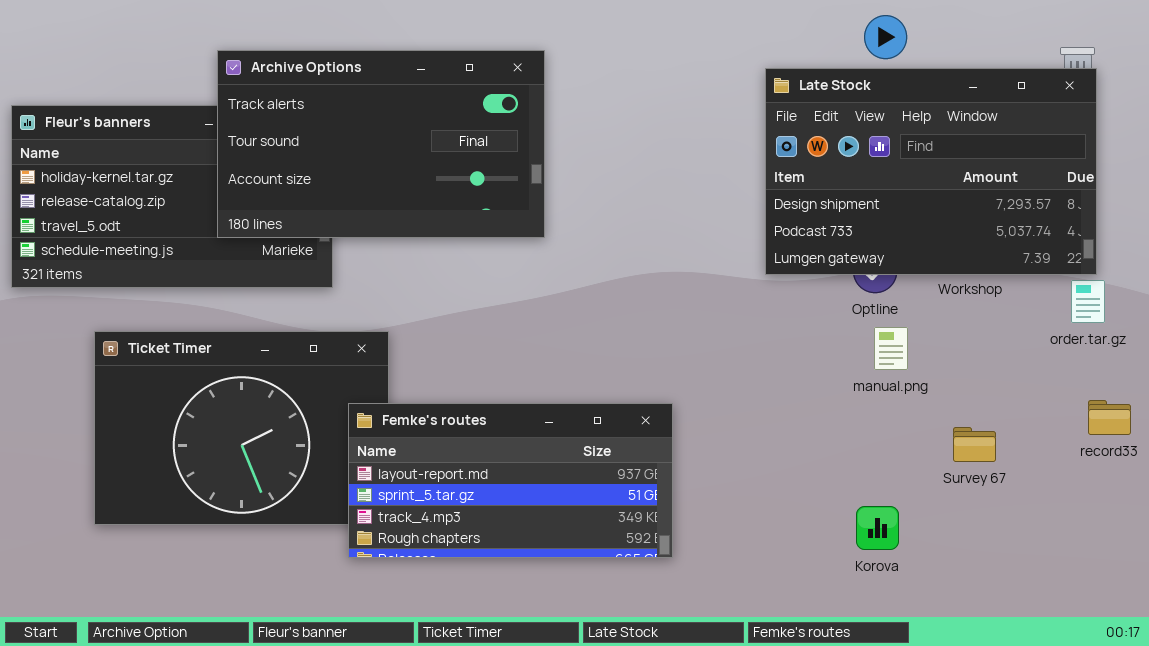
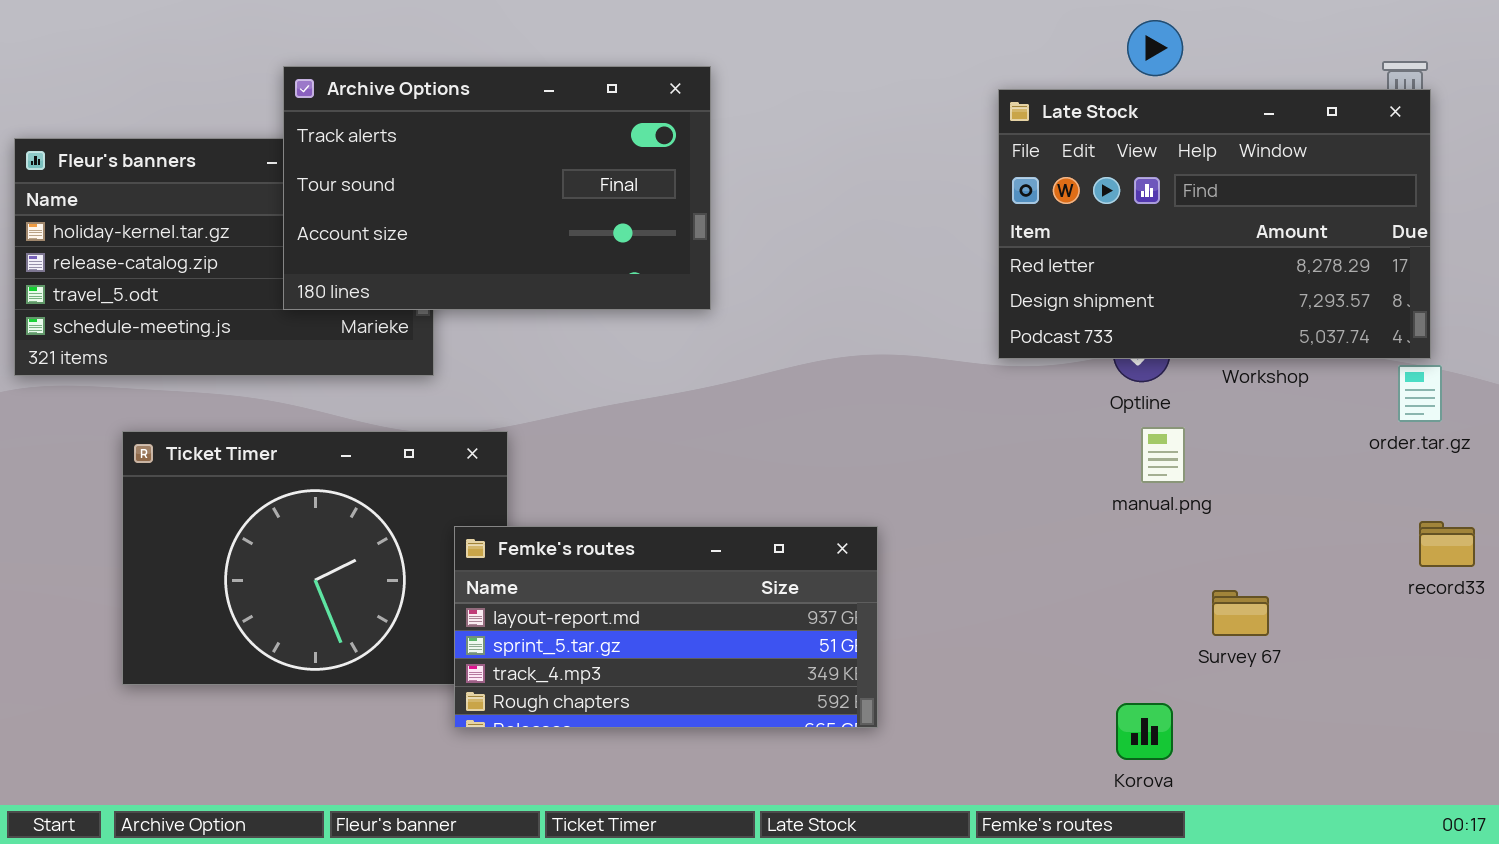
Late Stock: [765,68,1097,275] -> [998,89,1431,359], scrolled up 1 row
Survey 67: [953,427,996,462] -> [1212,590,1269,636], moved
Korova: [856,506,899,550] -> [1116,703,1173,760], moved

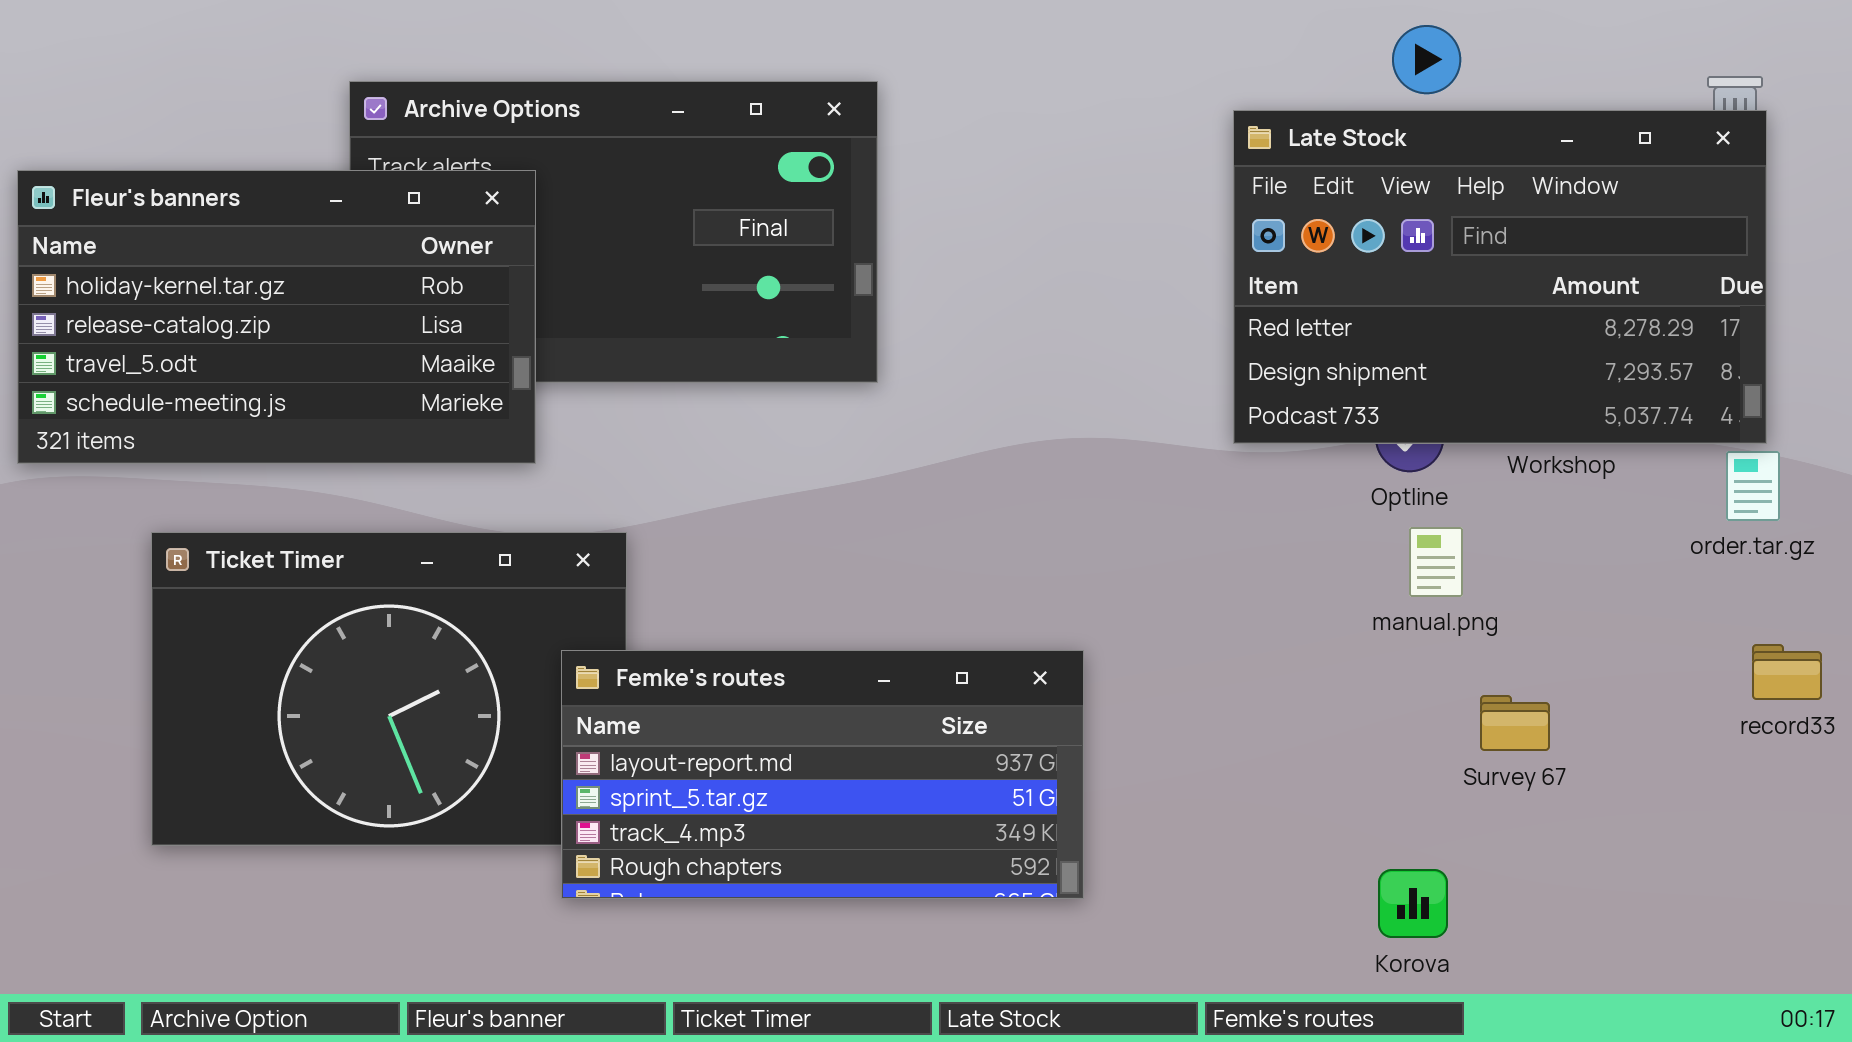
Fleur's banners: [14,138,434,376] -> [17,170,536,464], raised
Survey 67: [1212,590,1269,636] -> [1480,695,1550,751], moved

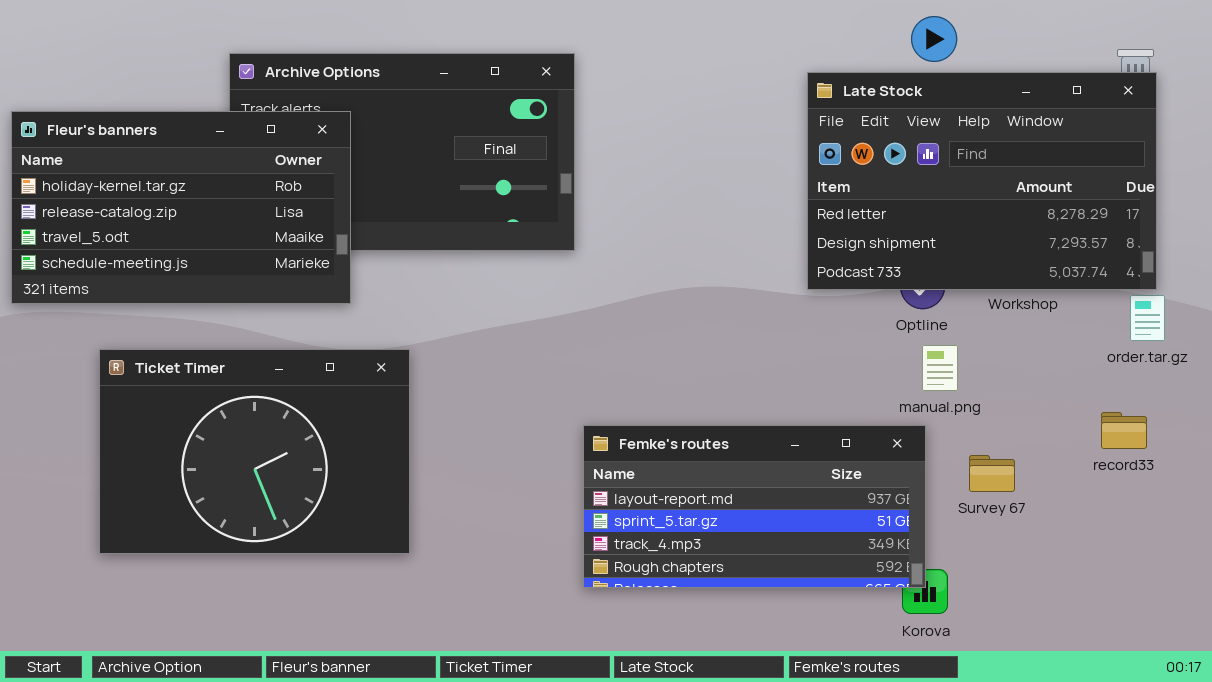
record33: [1752,644,1822,700] -> [1101,412,1147,449], moved
Femke's routes: [561,650,1084,899] -> [583,425,926,588], moved

